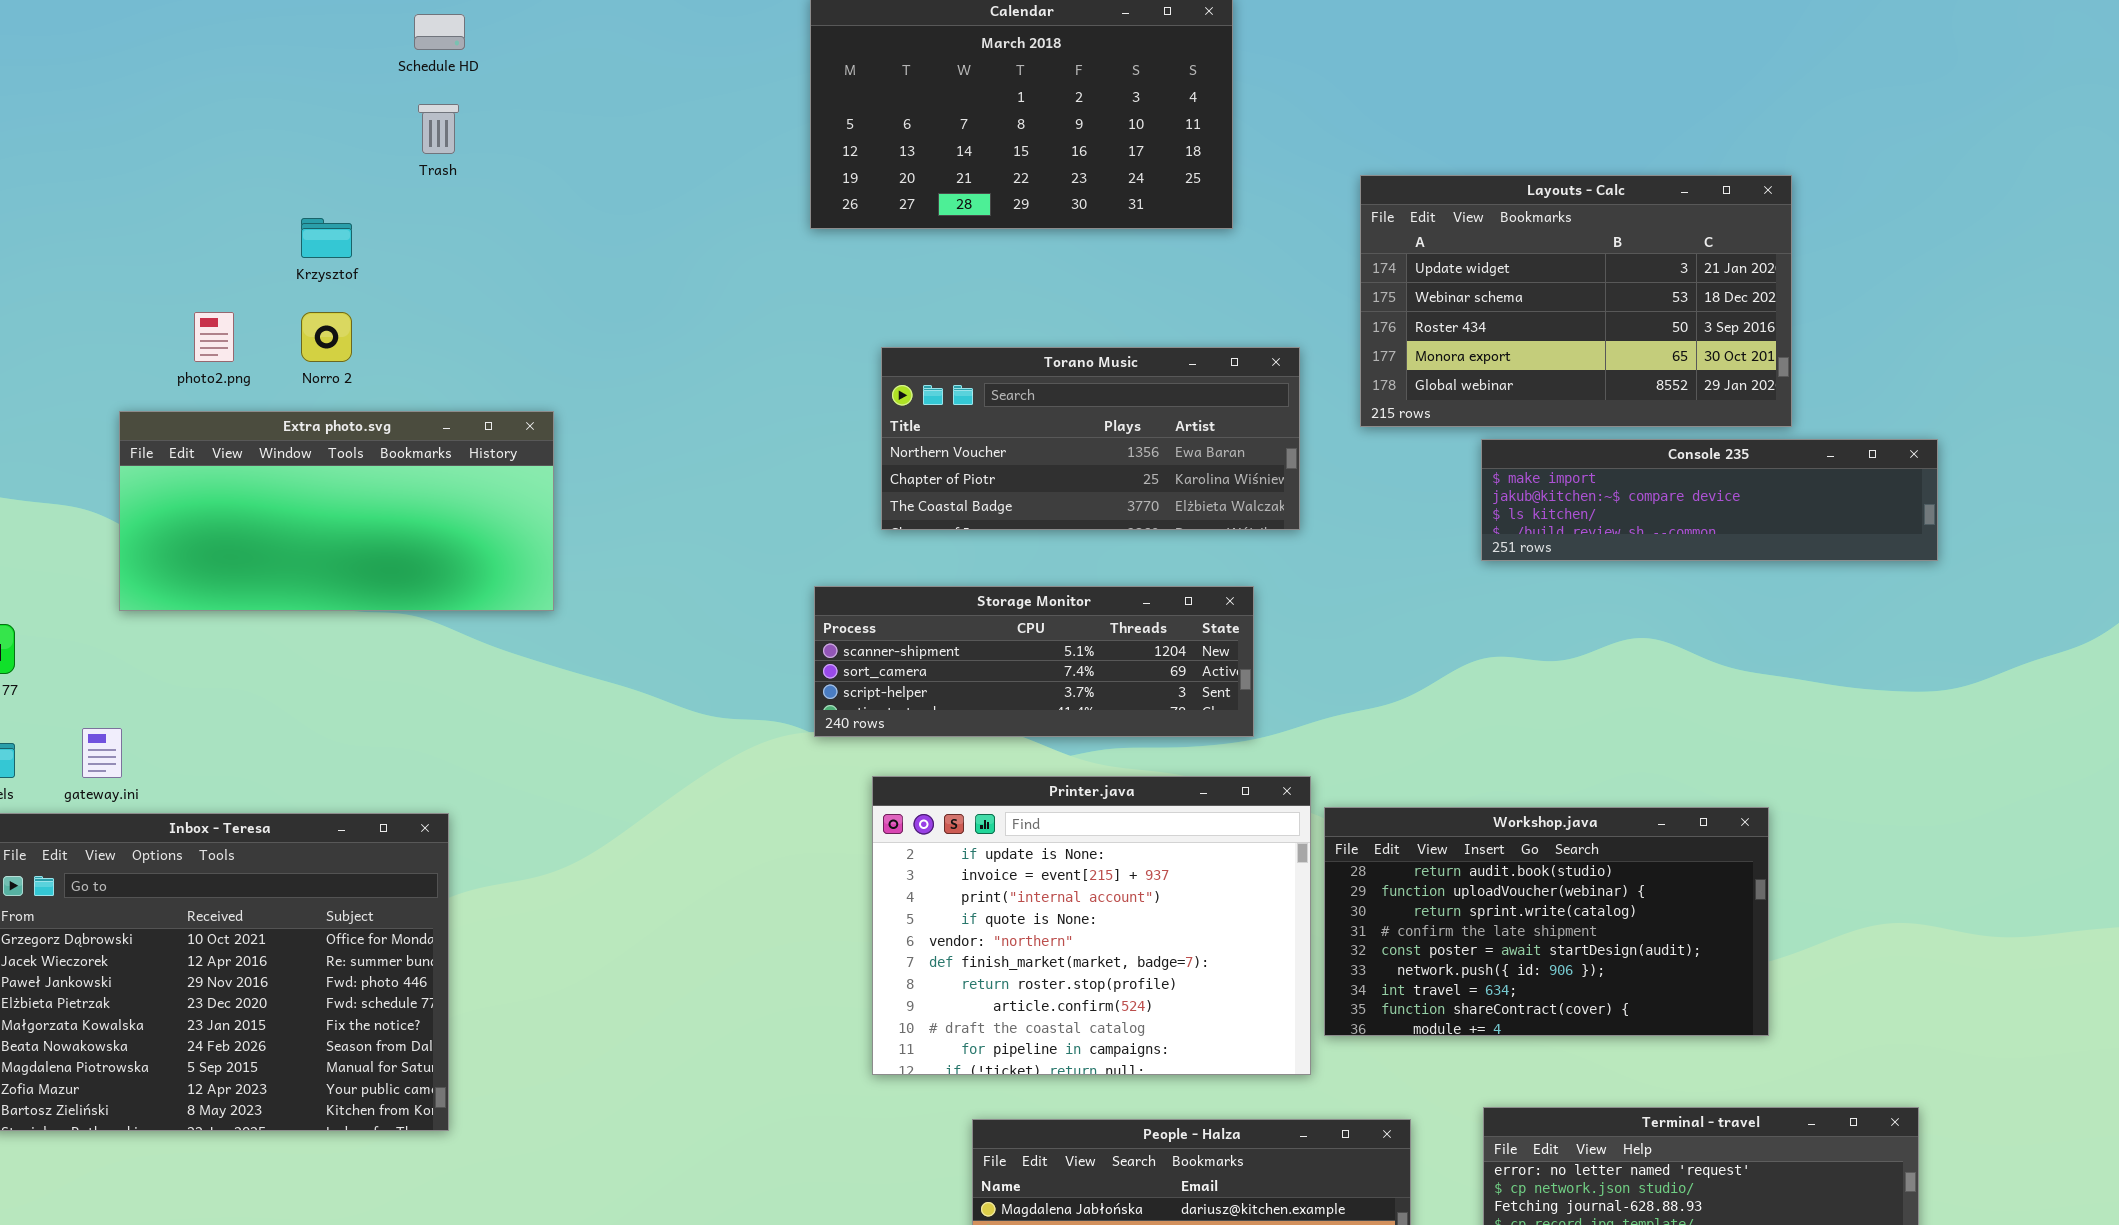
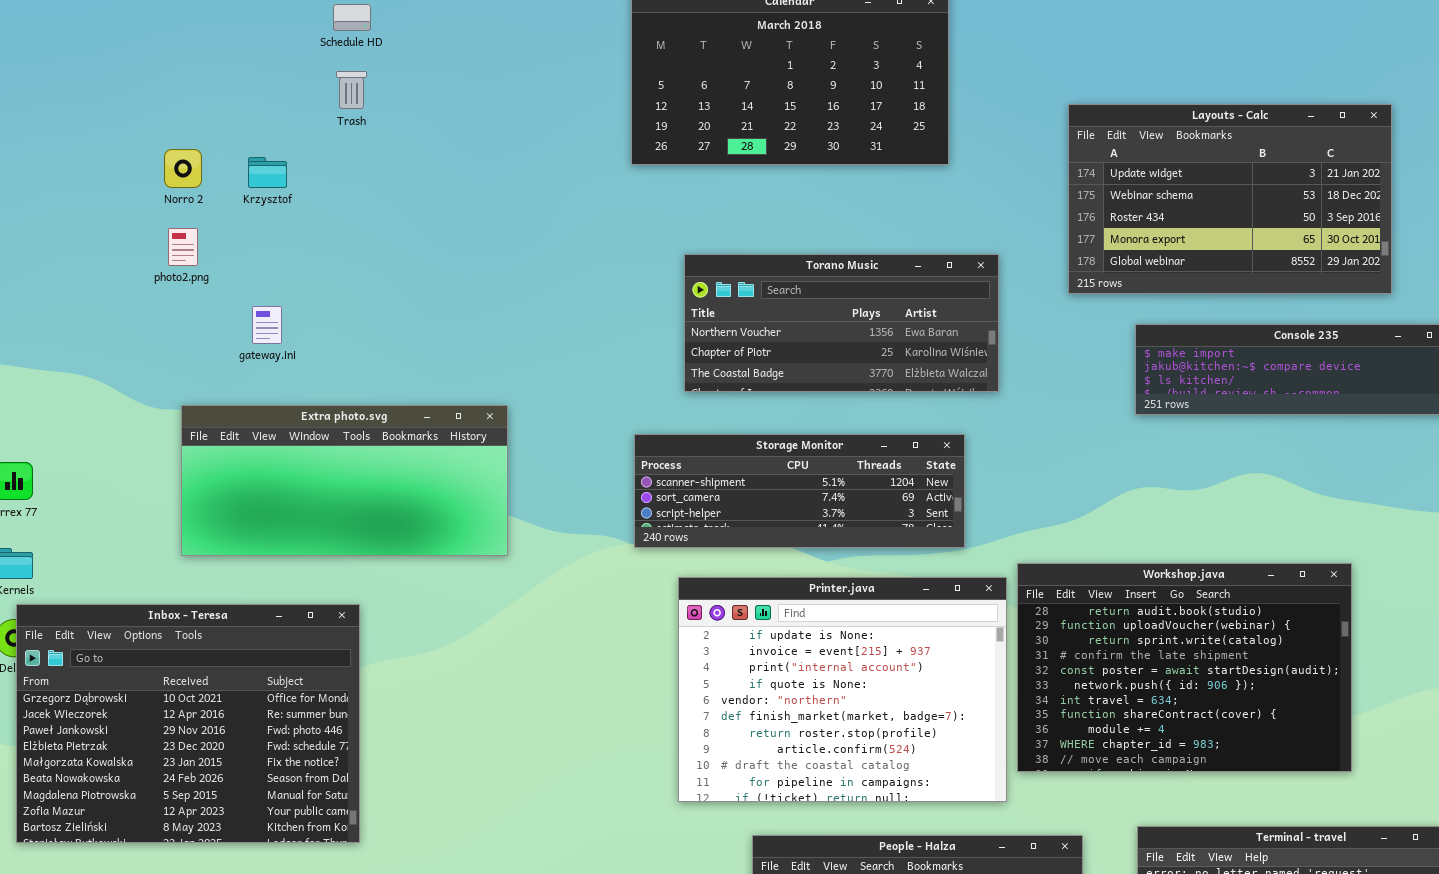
Layouts - Calc: [1360,175,1792,427] -> [1068,104,1392,294], moved
Norro 2: [301,312,352,362] -> [164,149,202,188], moved
Extra photo.svg: [119,411,554,611] -> [181,405,508,556], moved
gateway.ini: [82,728,122,778] -> [252,306,282,344], moved
Workshop.java: [1324,807,1769,1036] -> [1017,563,1352,772], resized

